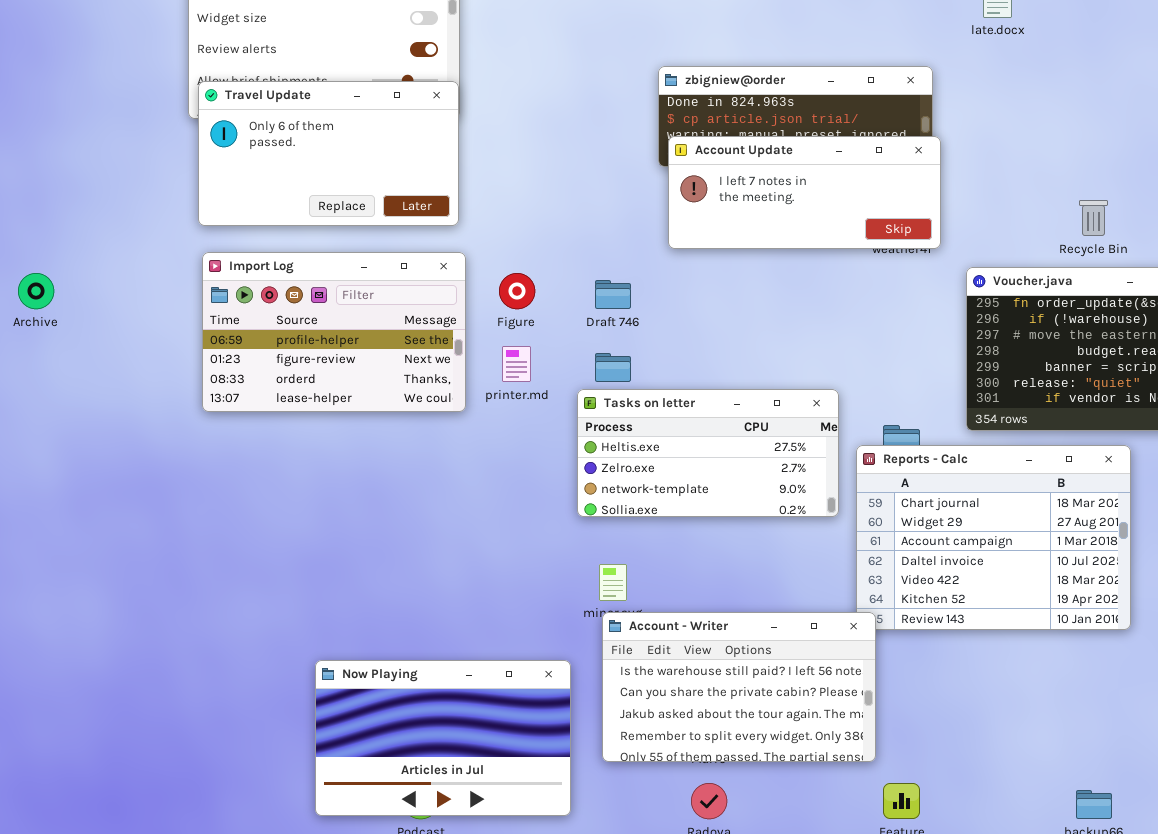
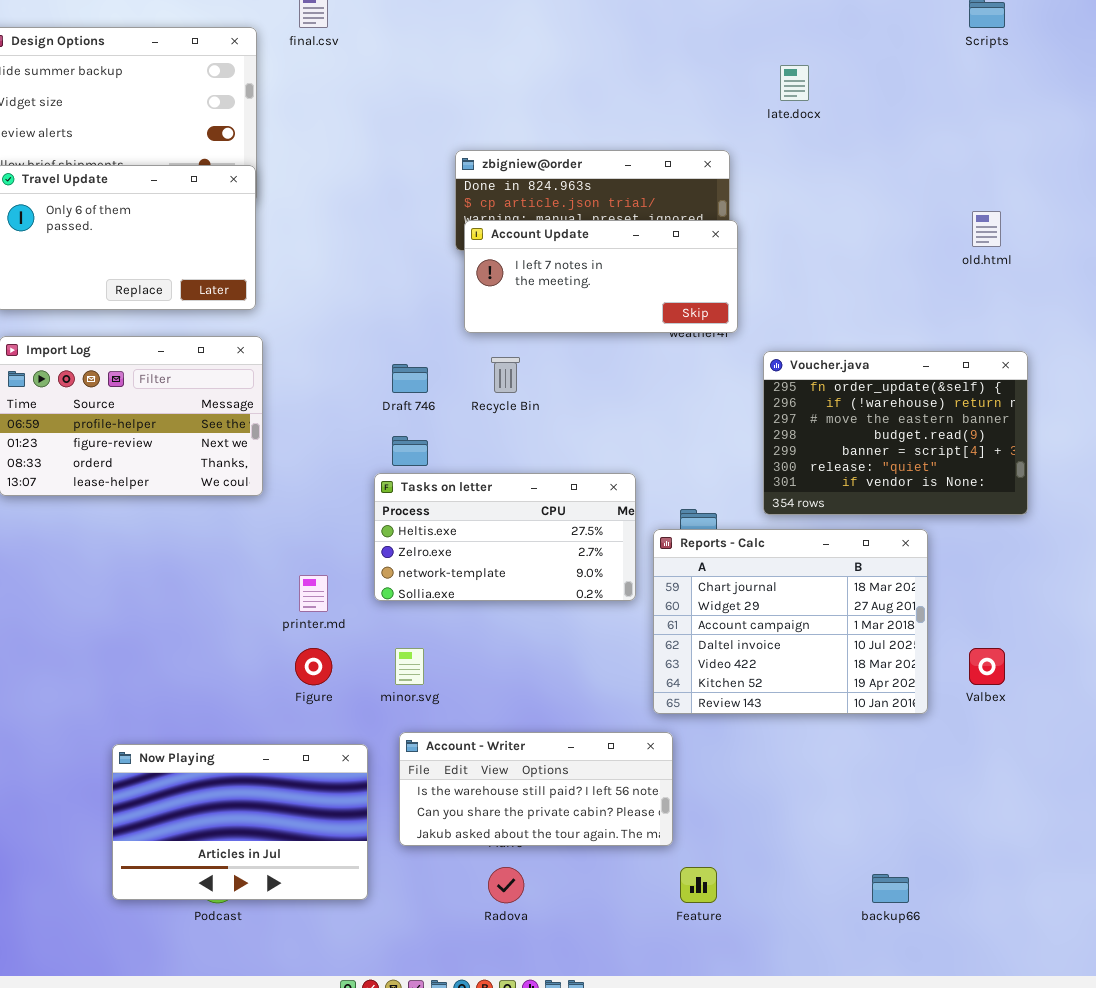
Recycle Bin: [1079,200,1108,236] -> [491,357,520,393], moved
Figure: [499,273,535,309] -> [295,648,332,685], moved
printer.md: [502,346,531,382] -> [299,575,328,612], moved
Account - Writer: [602,612,876,762] -> [399,732,673,846], resized

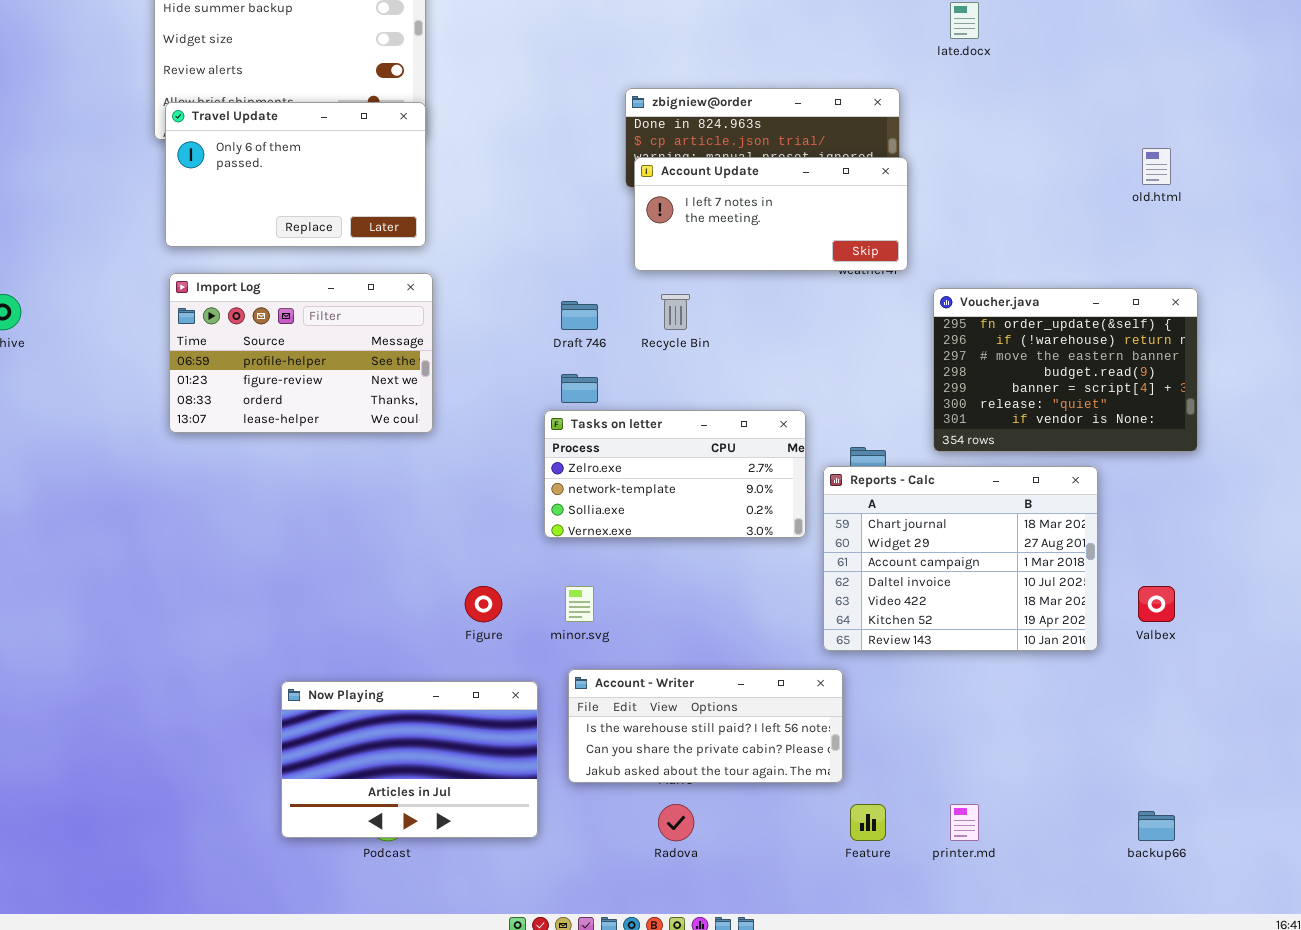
Tasks on letter: [374,473,636,601] -> [544,410,806,538], scrolled down 1 row
printer.md: [299,575,328,612] -> [950,804,979,841], moved
backup66: [872,874,909,903] -> [1138,811,1175,841], moved

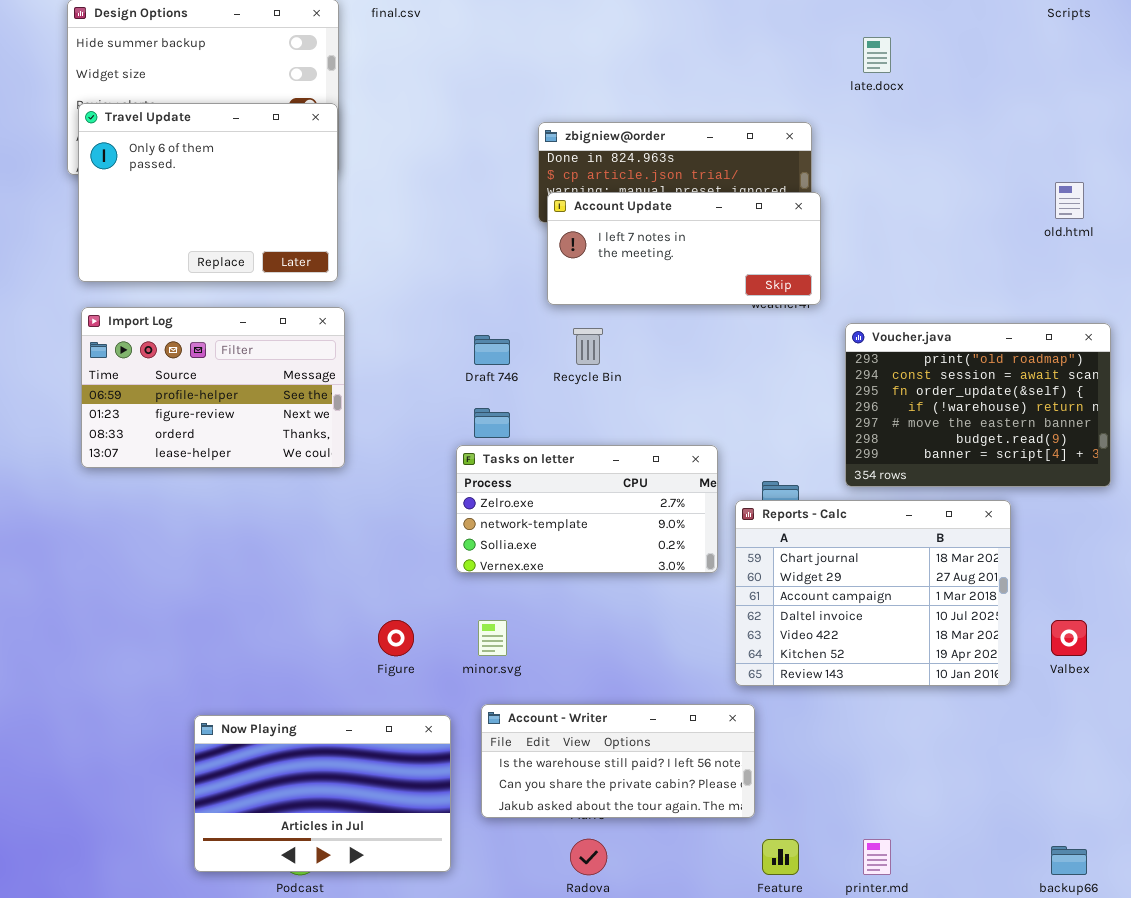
Travel Update: [165,102,426,247] -> [78,103,338,282], resized
Voucher.java: [933,288,1198,452] -> [845,323,1111,487], scrolled up 2 rows

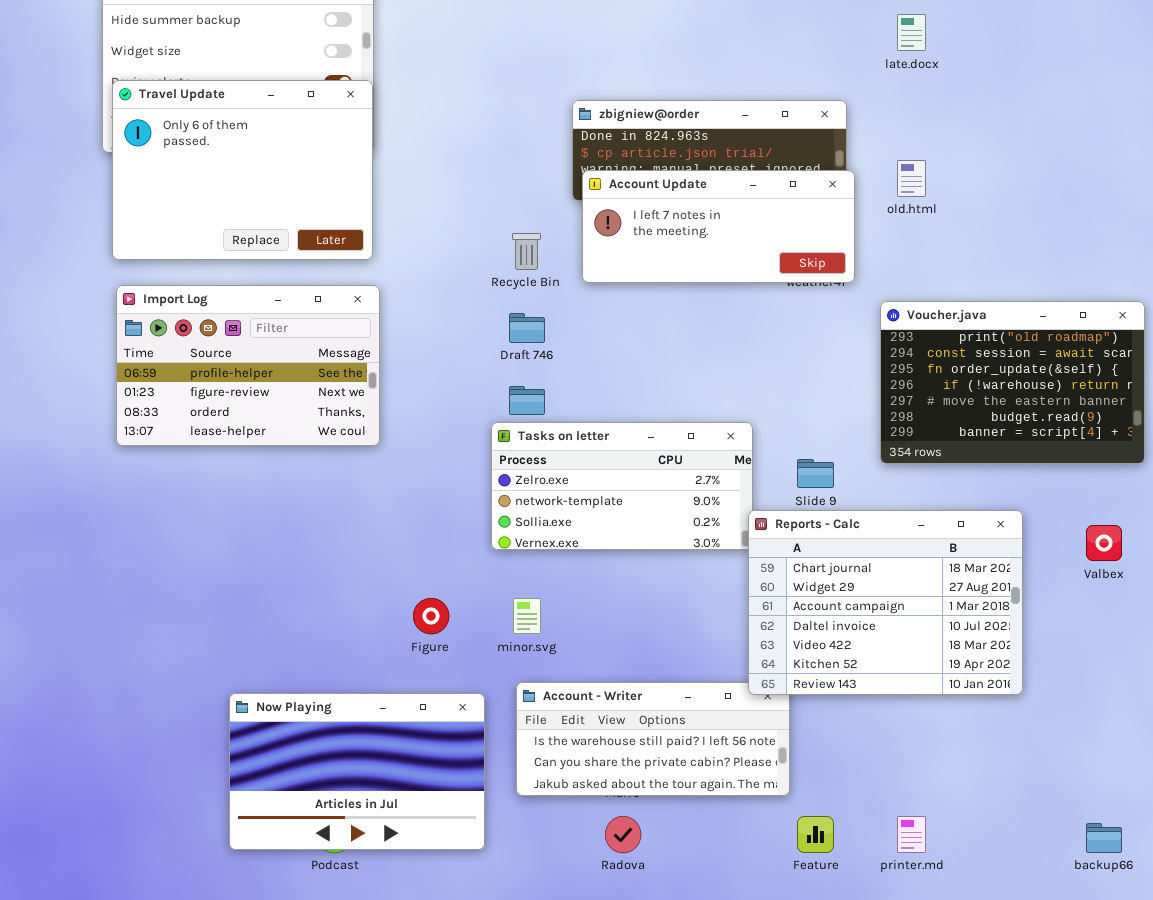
old.html: [1055,182,1084,219] -> [897,160,926,197], moved
Recycle Bin: [573,328,603,365] -> [512,233,541,270], moved
Reports - Calc: [735,500,1011,686] -> [748,510,1023,695], moved
Valbex: [1051,620,1087,656] -> [1086,525,1122,561], moved

